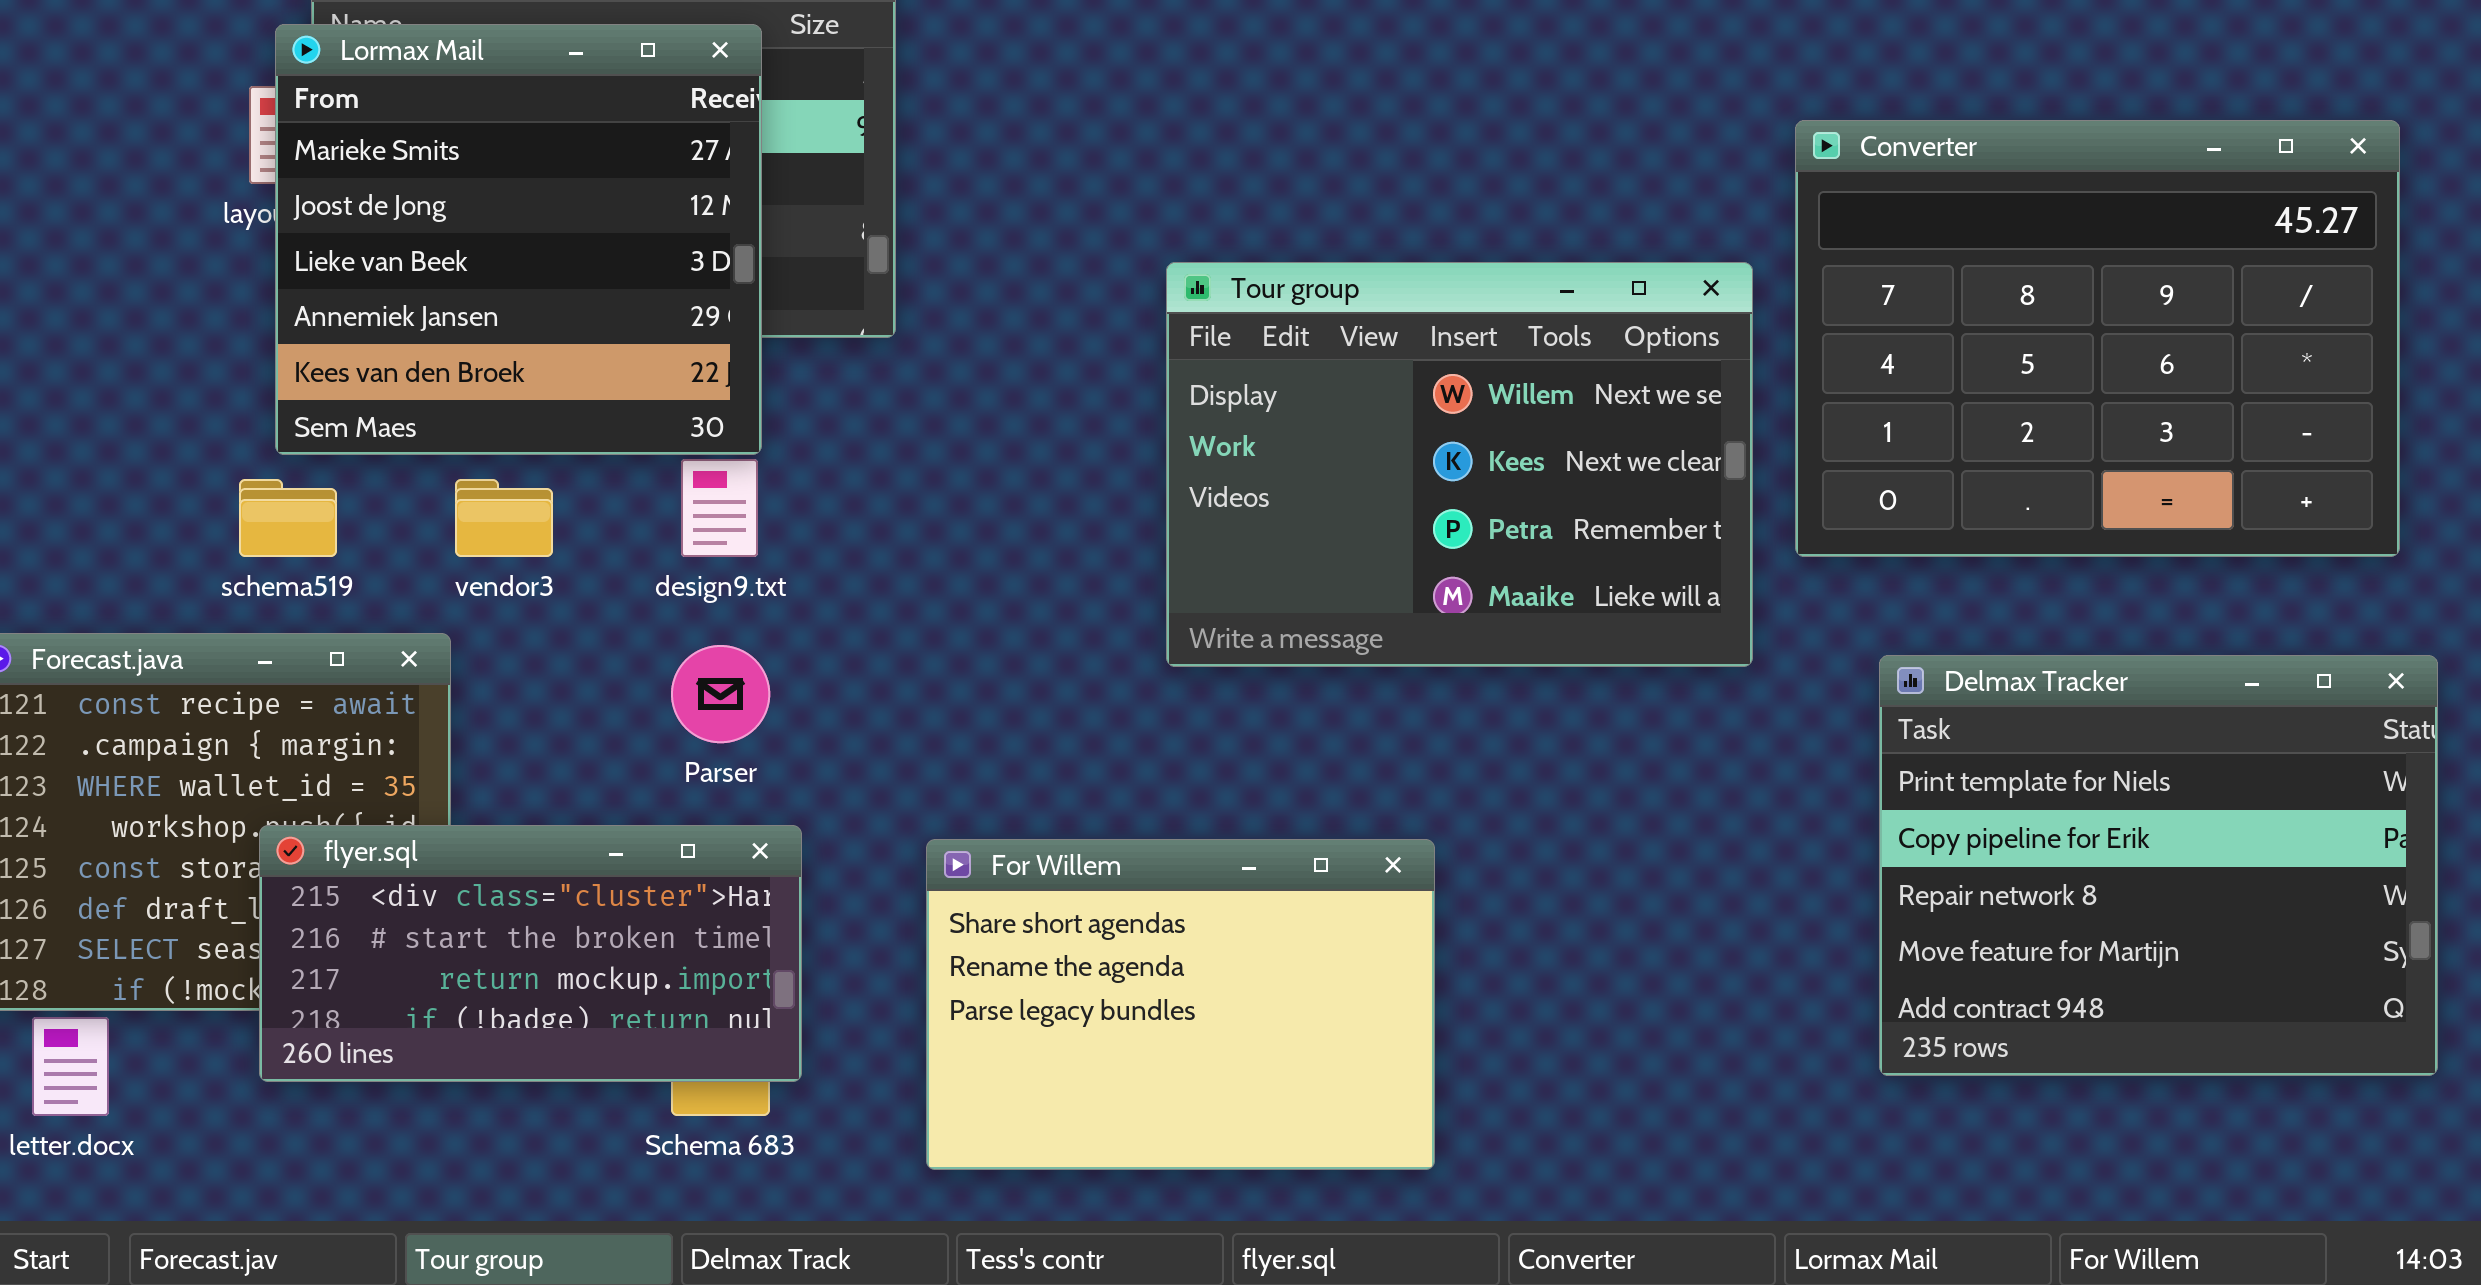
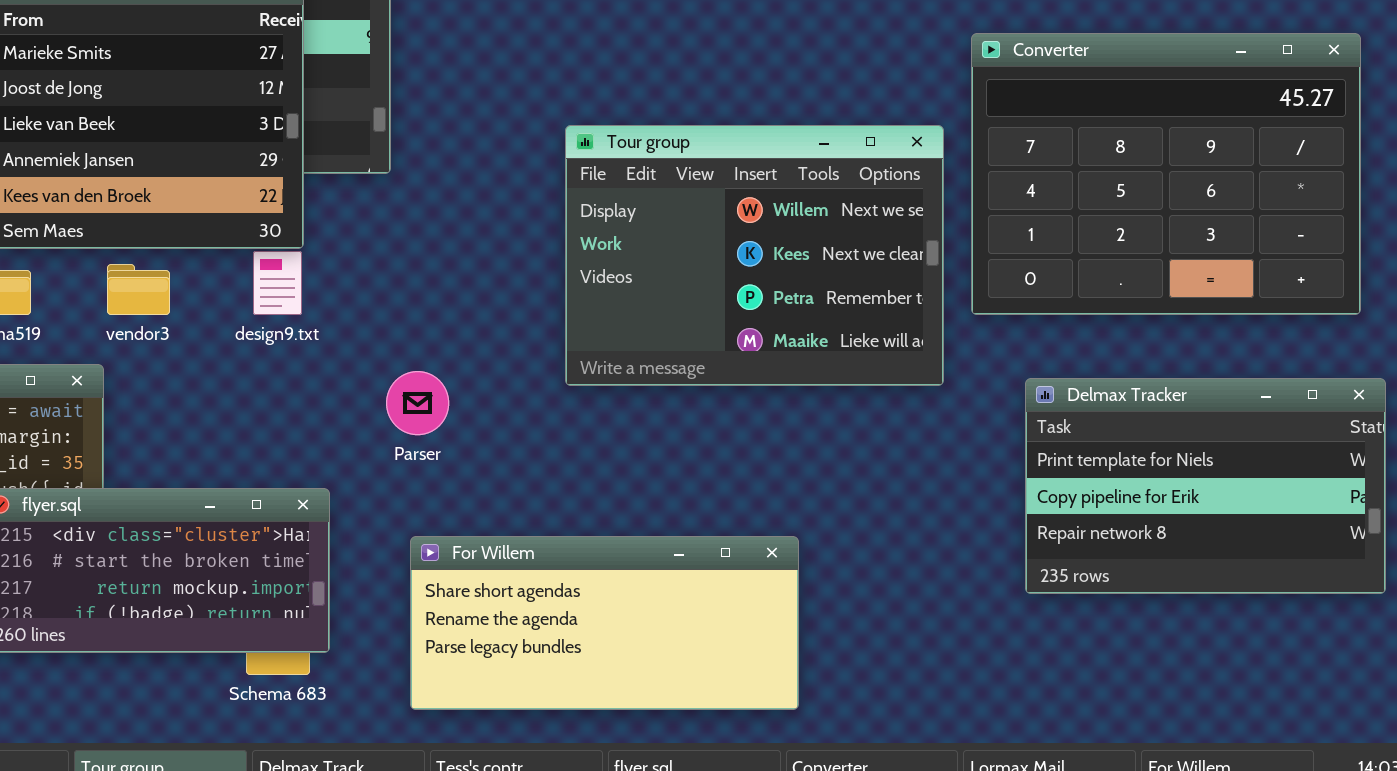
Parser: [671,645,770,743] -> [386,371,449,435], moved
Delmax Tracker: [1879,655,2438,1076] -> [1025,378,1386,594], resized
For Willem: [926,839,1435,1170] -> [410,536,799,710], resized

